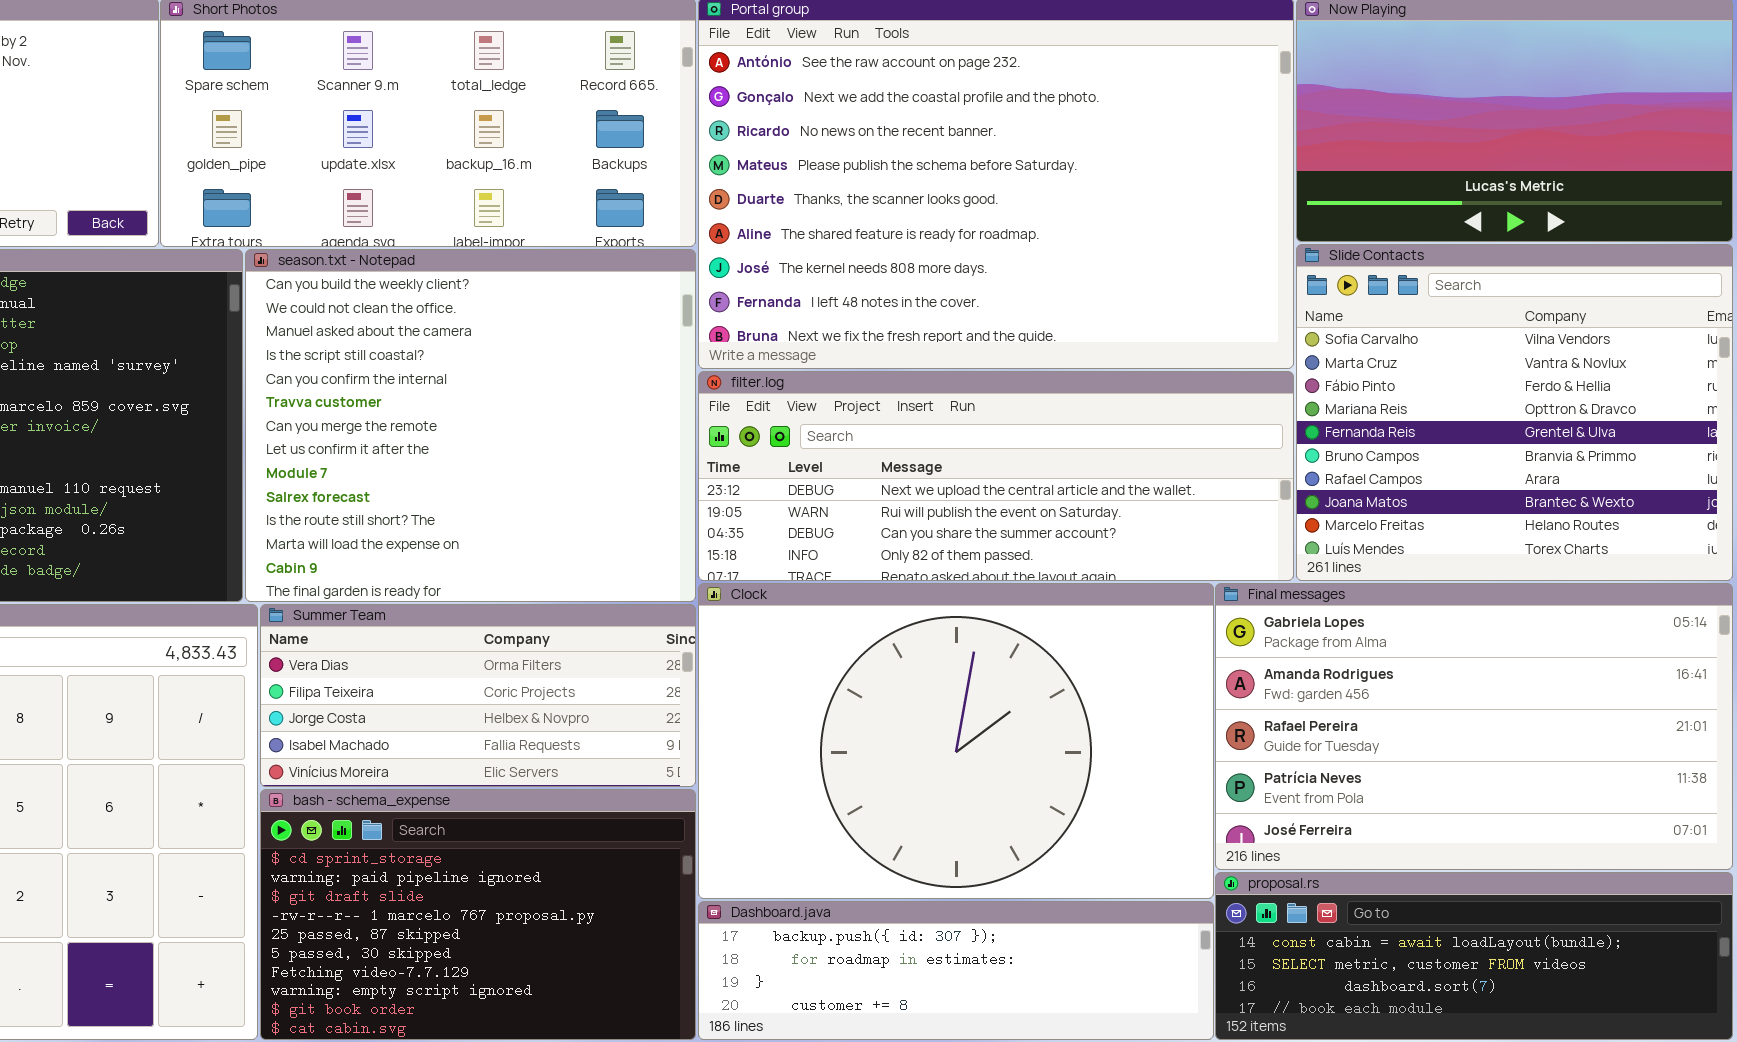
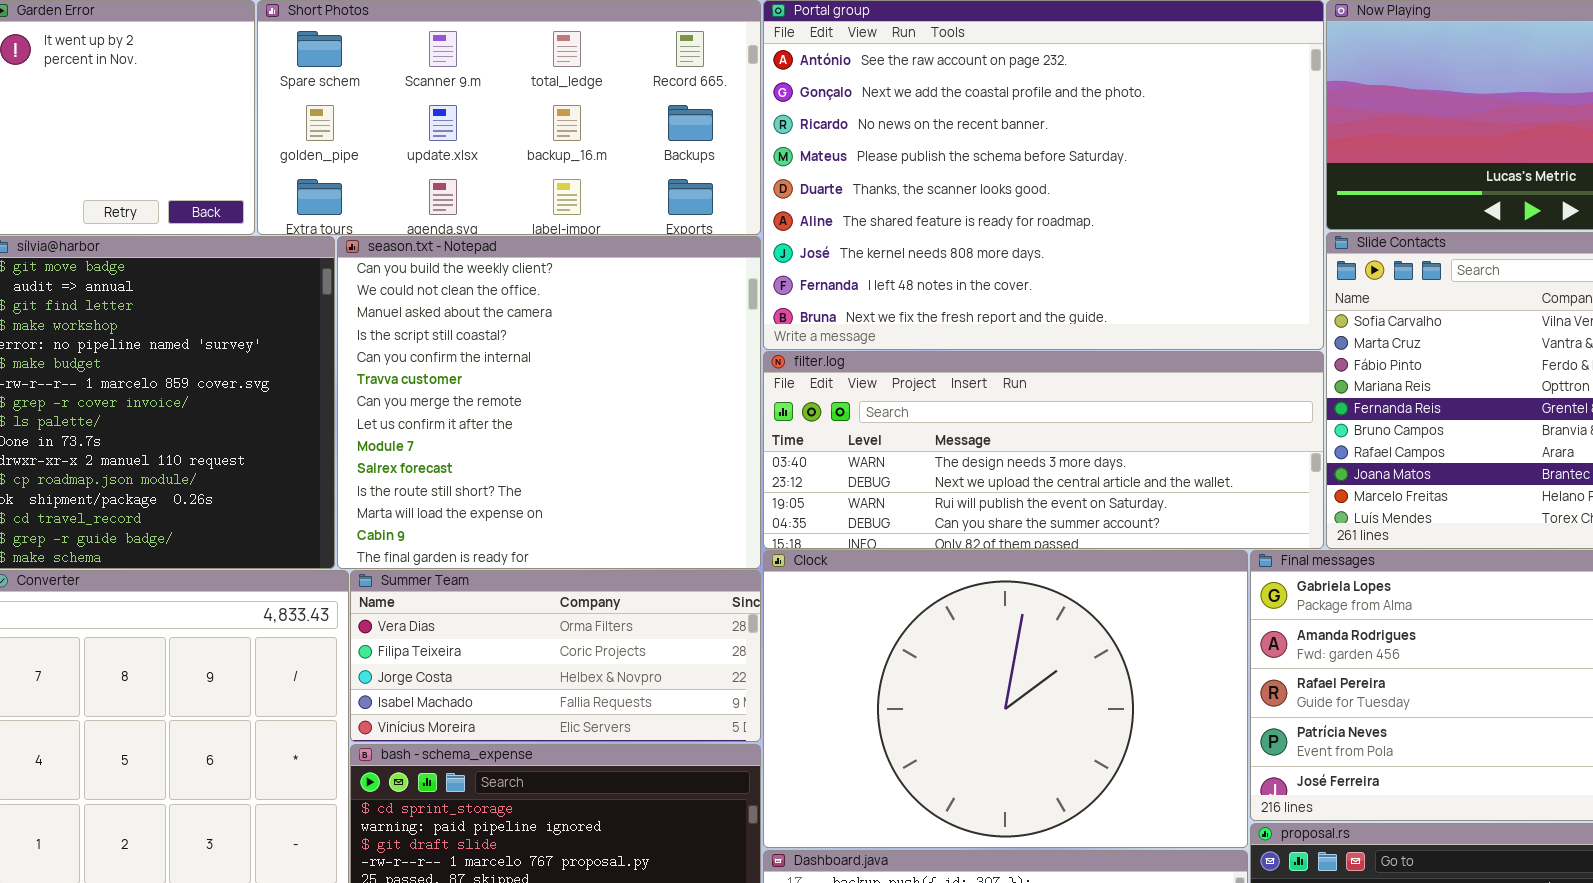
filter.log: [698,371,1294,581] -> [763,351,1324,549], scrolled up 1 row

